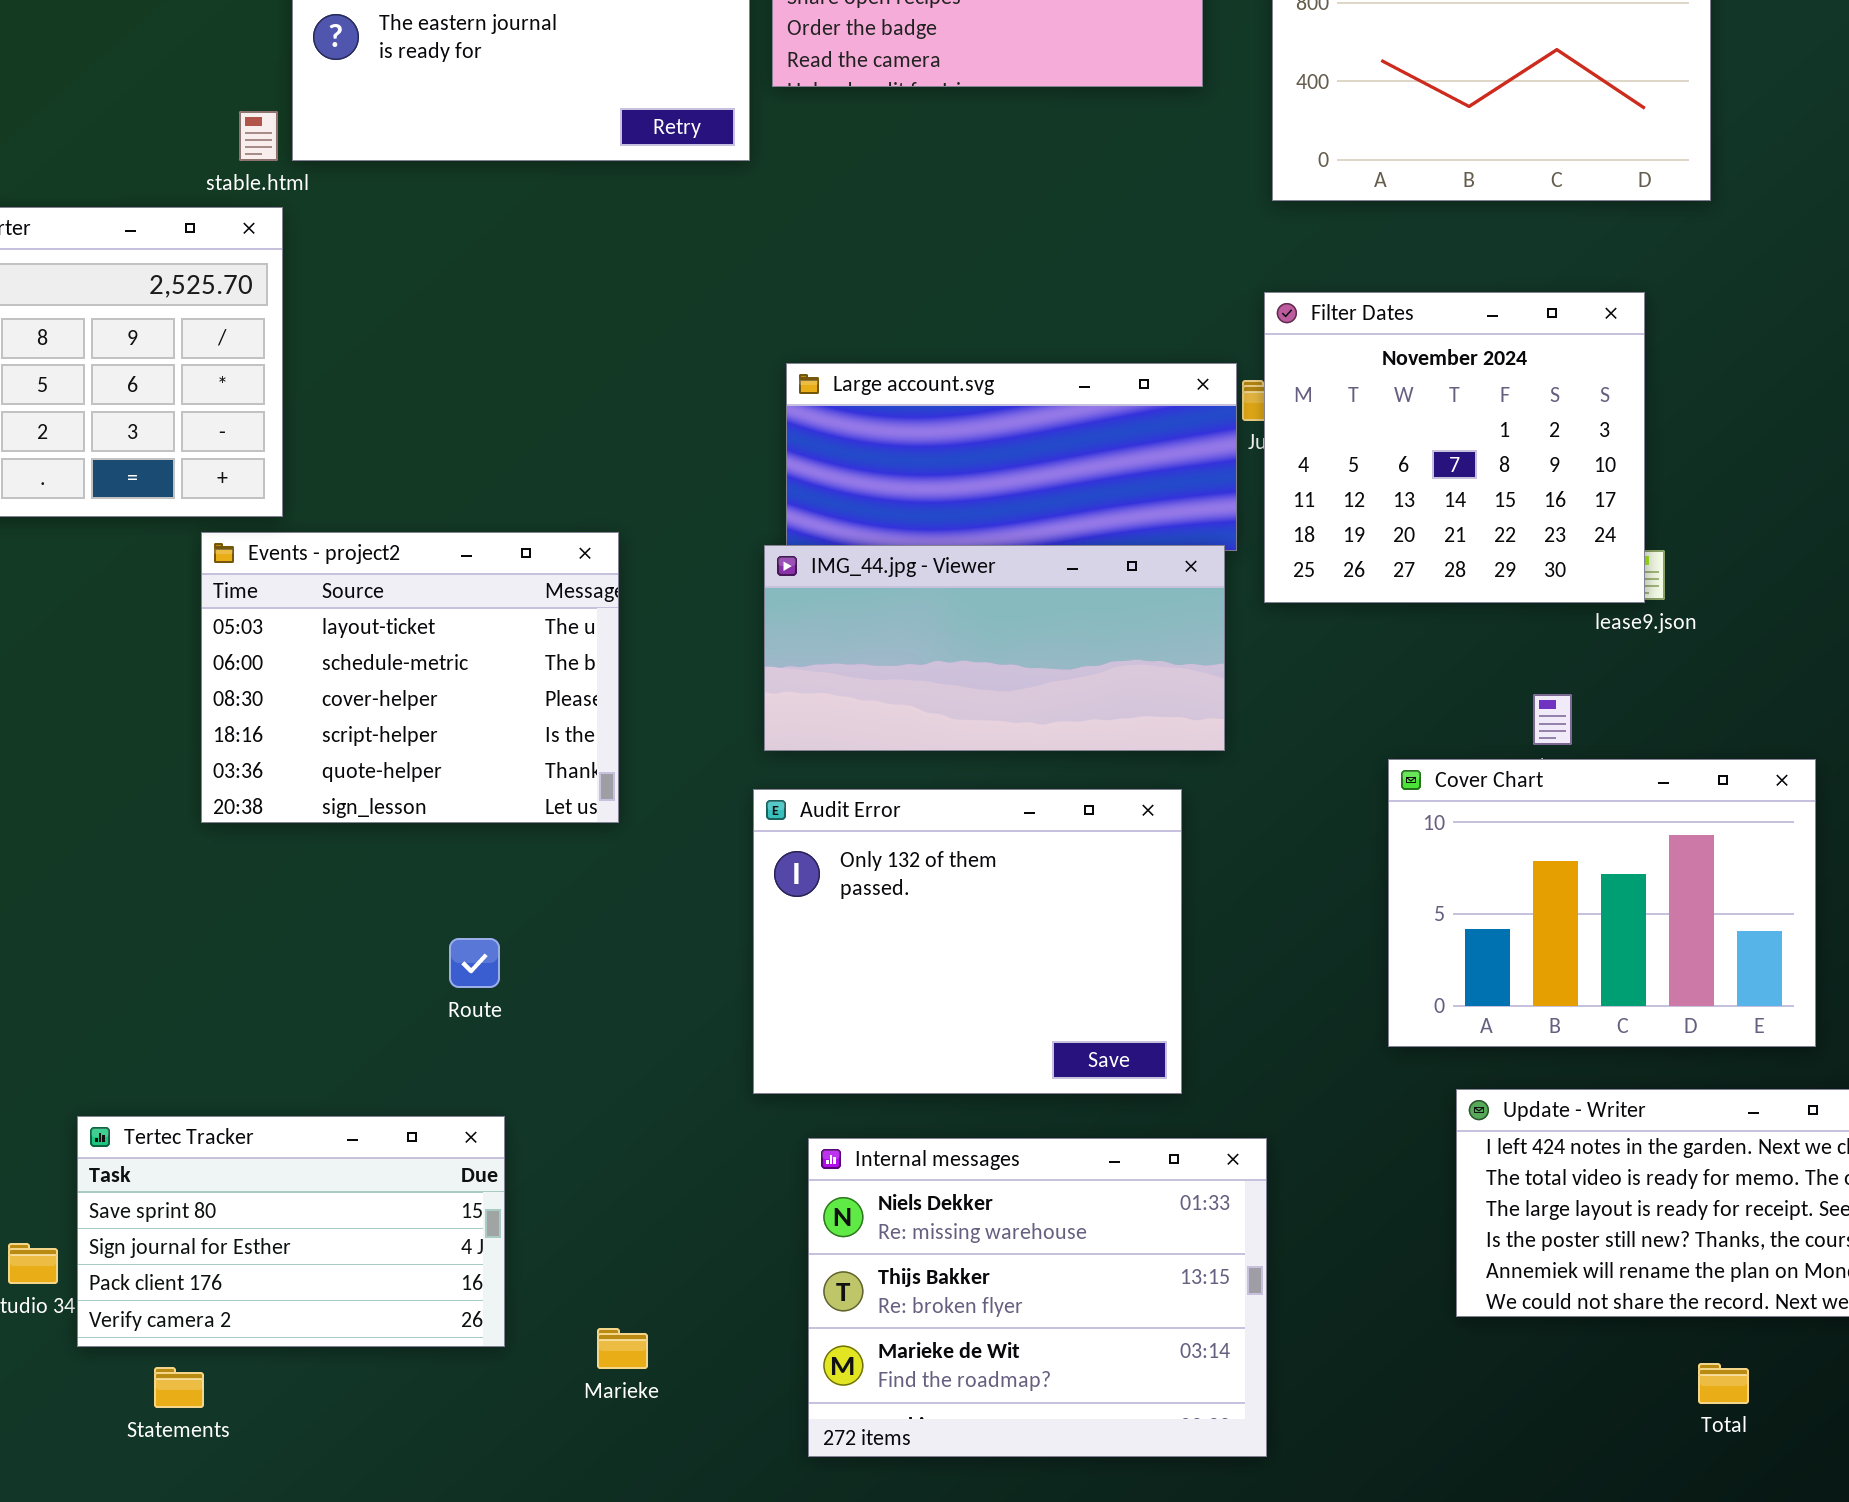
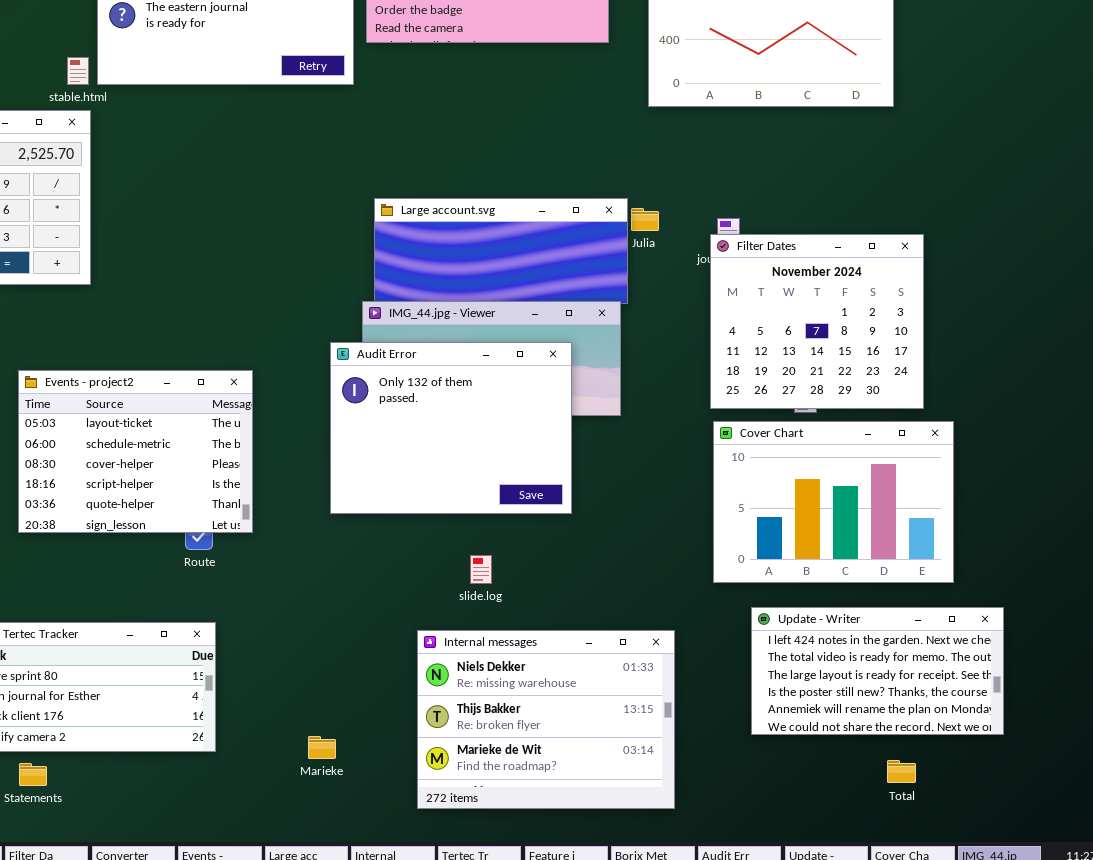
Filter Dates: [1264,292,1645,603] -> [710,234,924,409], moved
Events - project2: [201,532,619,823] -> [18,370,253,533], moved
Audit Error: [753,789,1182,1094] -> [330,342,572,514], moved
Internal messages: [808,1138,1267,1457] -> [417,630,675,809], moved
Marieke: [597,1328,648,1369] -> [308,736,336,759], moved

